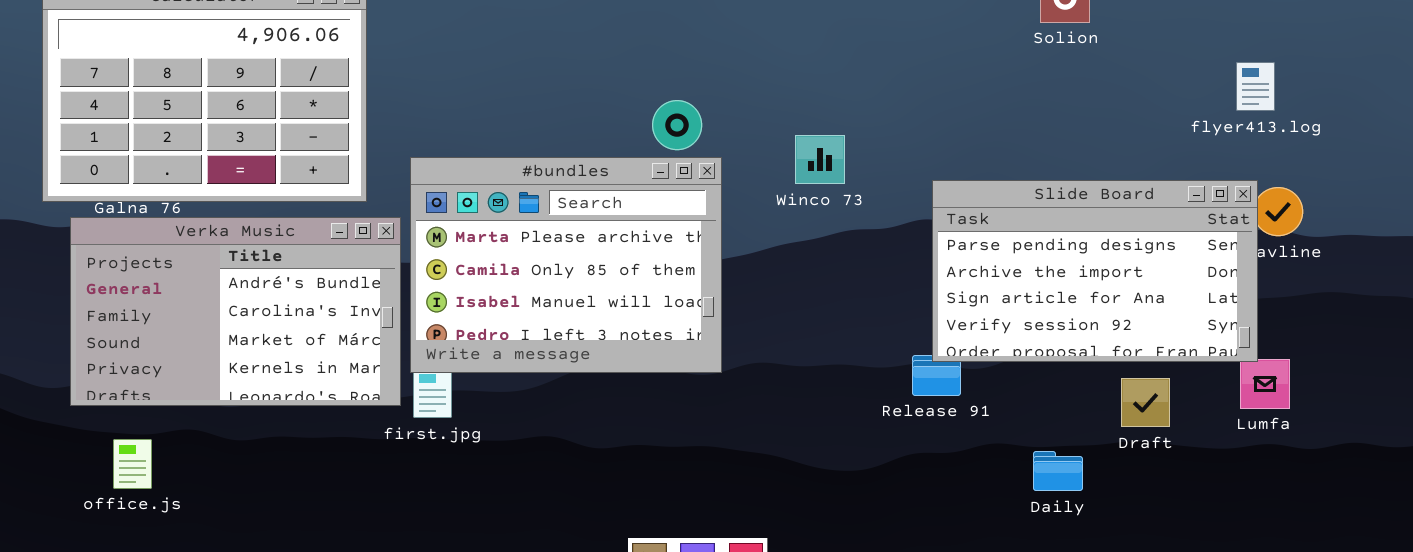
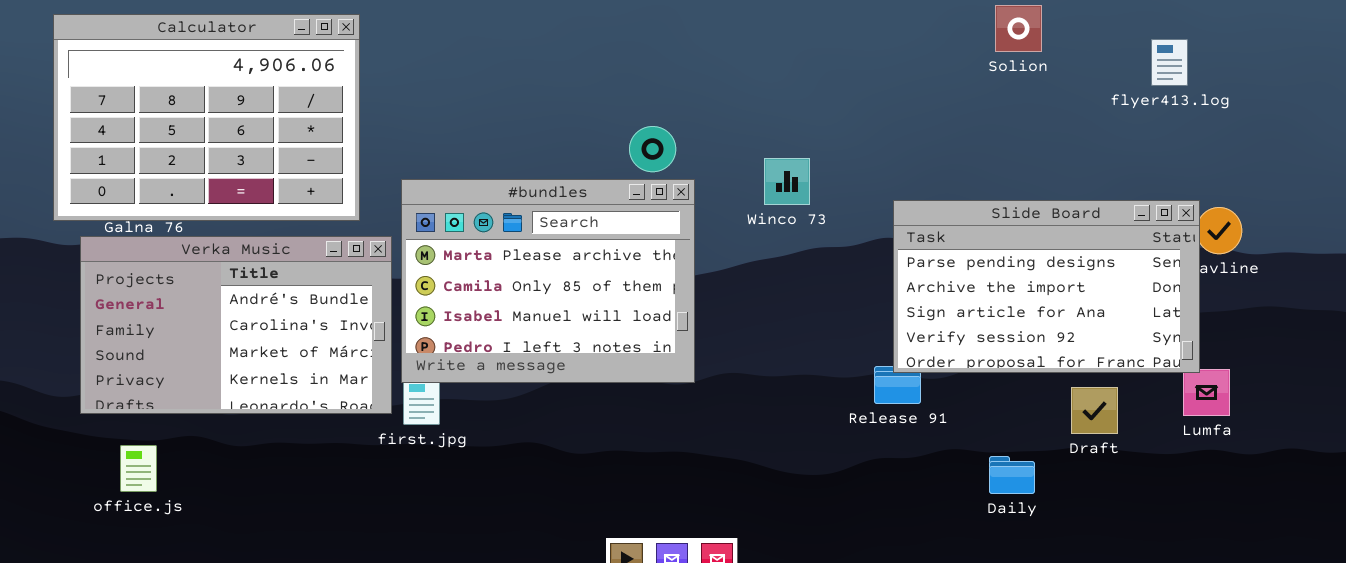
flyer413.log: [1236,62,1275,111] -> [1151,39,1188,86], moved

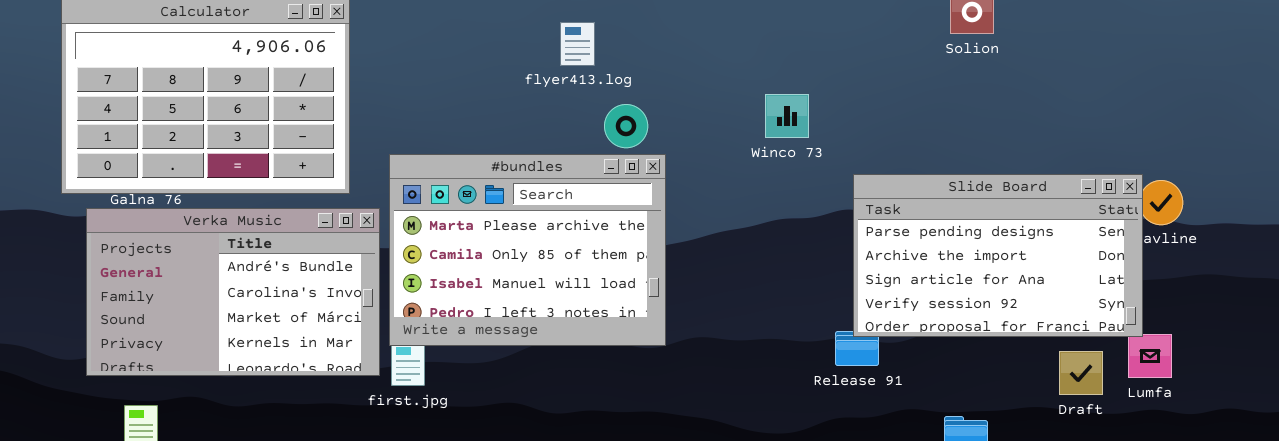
flyer413.log: [1151,39,1188,86] -> [560,22,595,66], moved
Winco 73: [764,158,810,205] -> [765,94,809,138], moved
Draft: [1071,387,1118,434] -> [1059,351,1103,395], moved

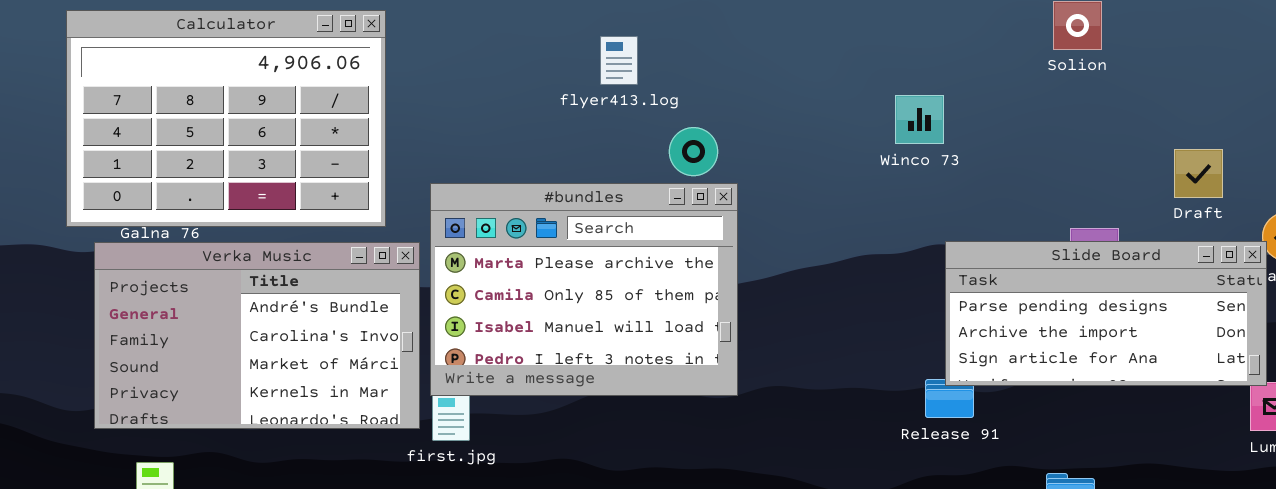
flyer413.log: [560,22,595,66] -> [600,36,638,85], moved
Winco 73: [765,94,809,138] -> [895,95,944,144], moved
Slide Board: [853,174,1143,337] -> [945,241,1267,386], resized
Draft: [1059,351,1103,395] -> [1174,149,1223,198], moved

